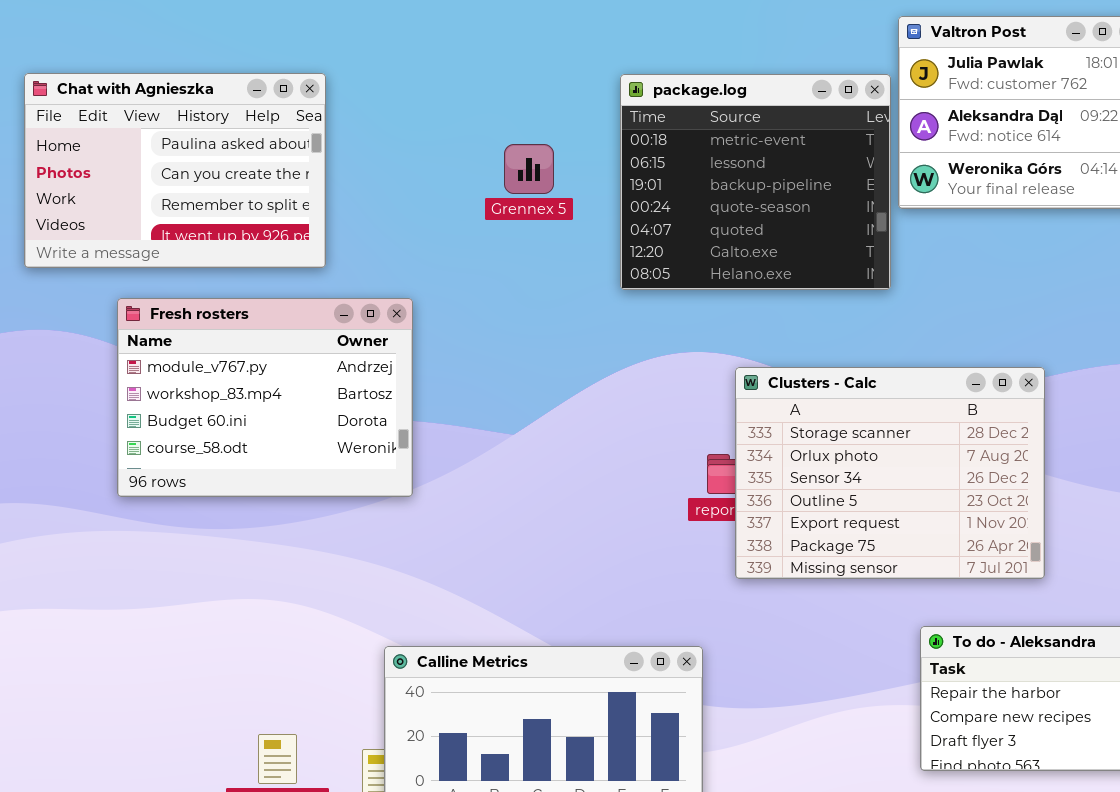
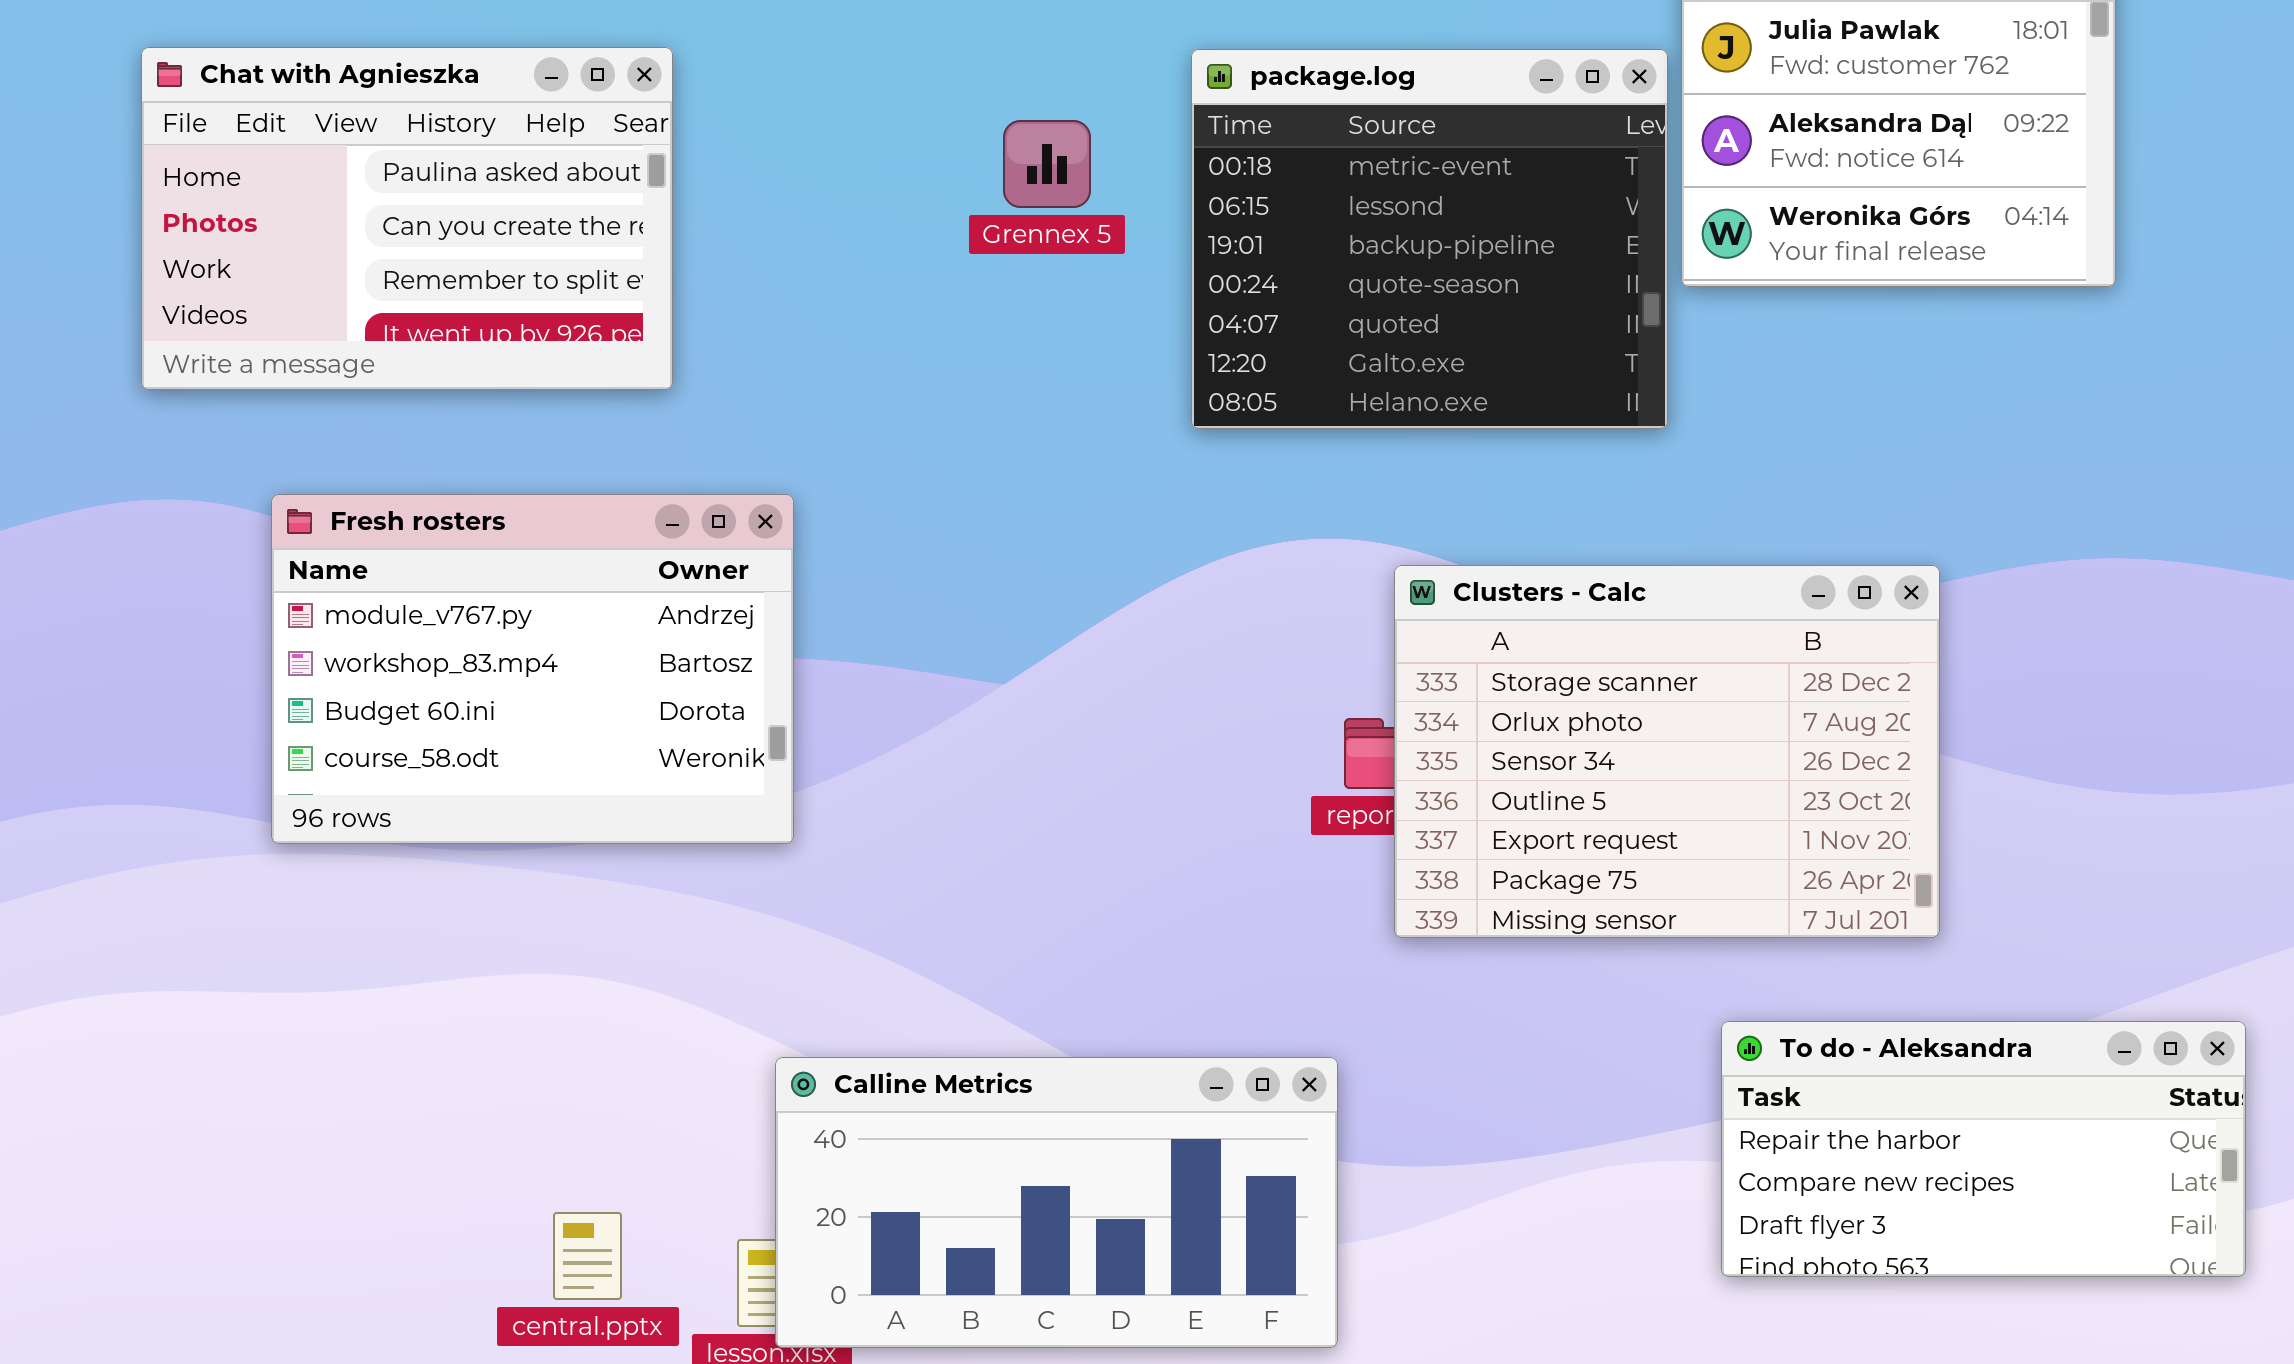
Grennex 5: [504,144,554,194] -> [1003,120,1091,208], moved
Fresh rosters: [117,298,413,497] -> [271,494,794,844], moved

